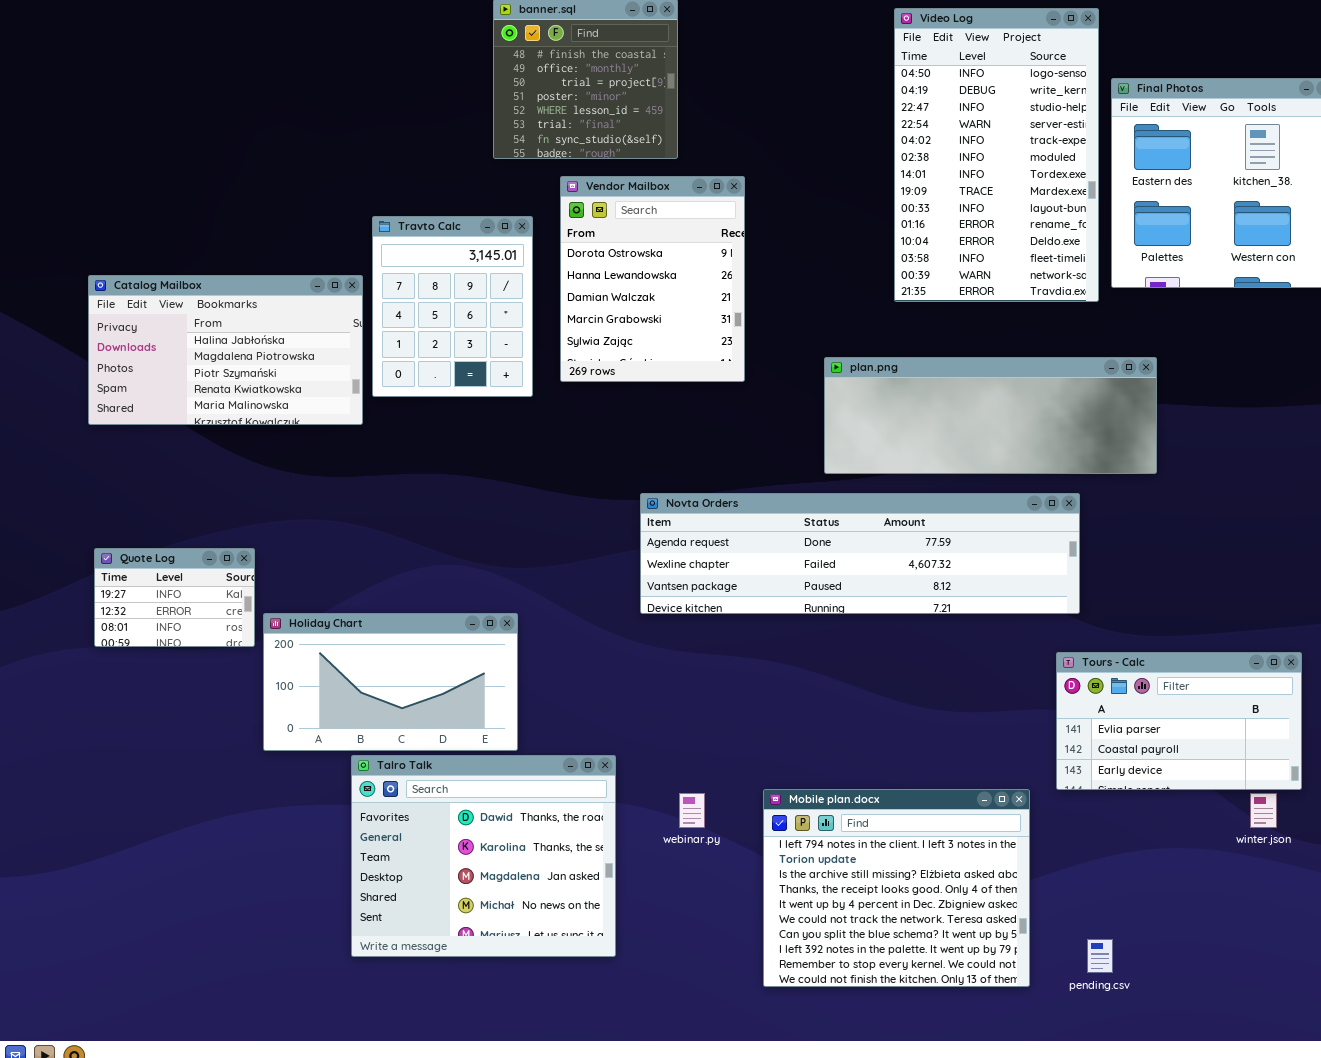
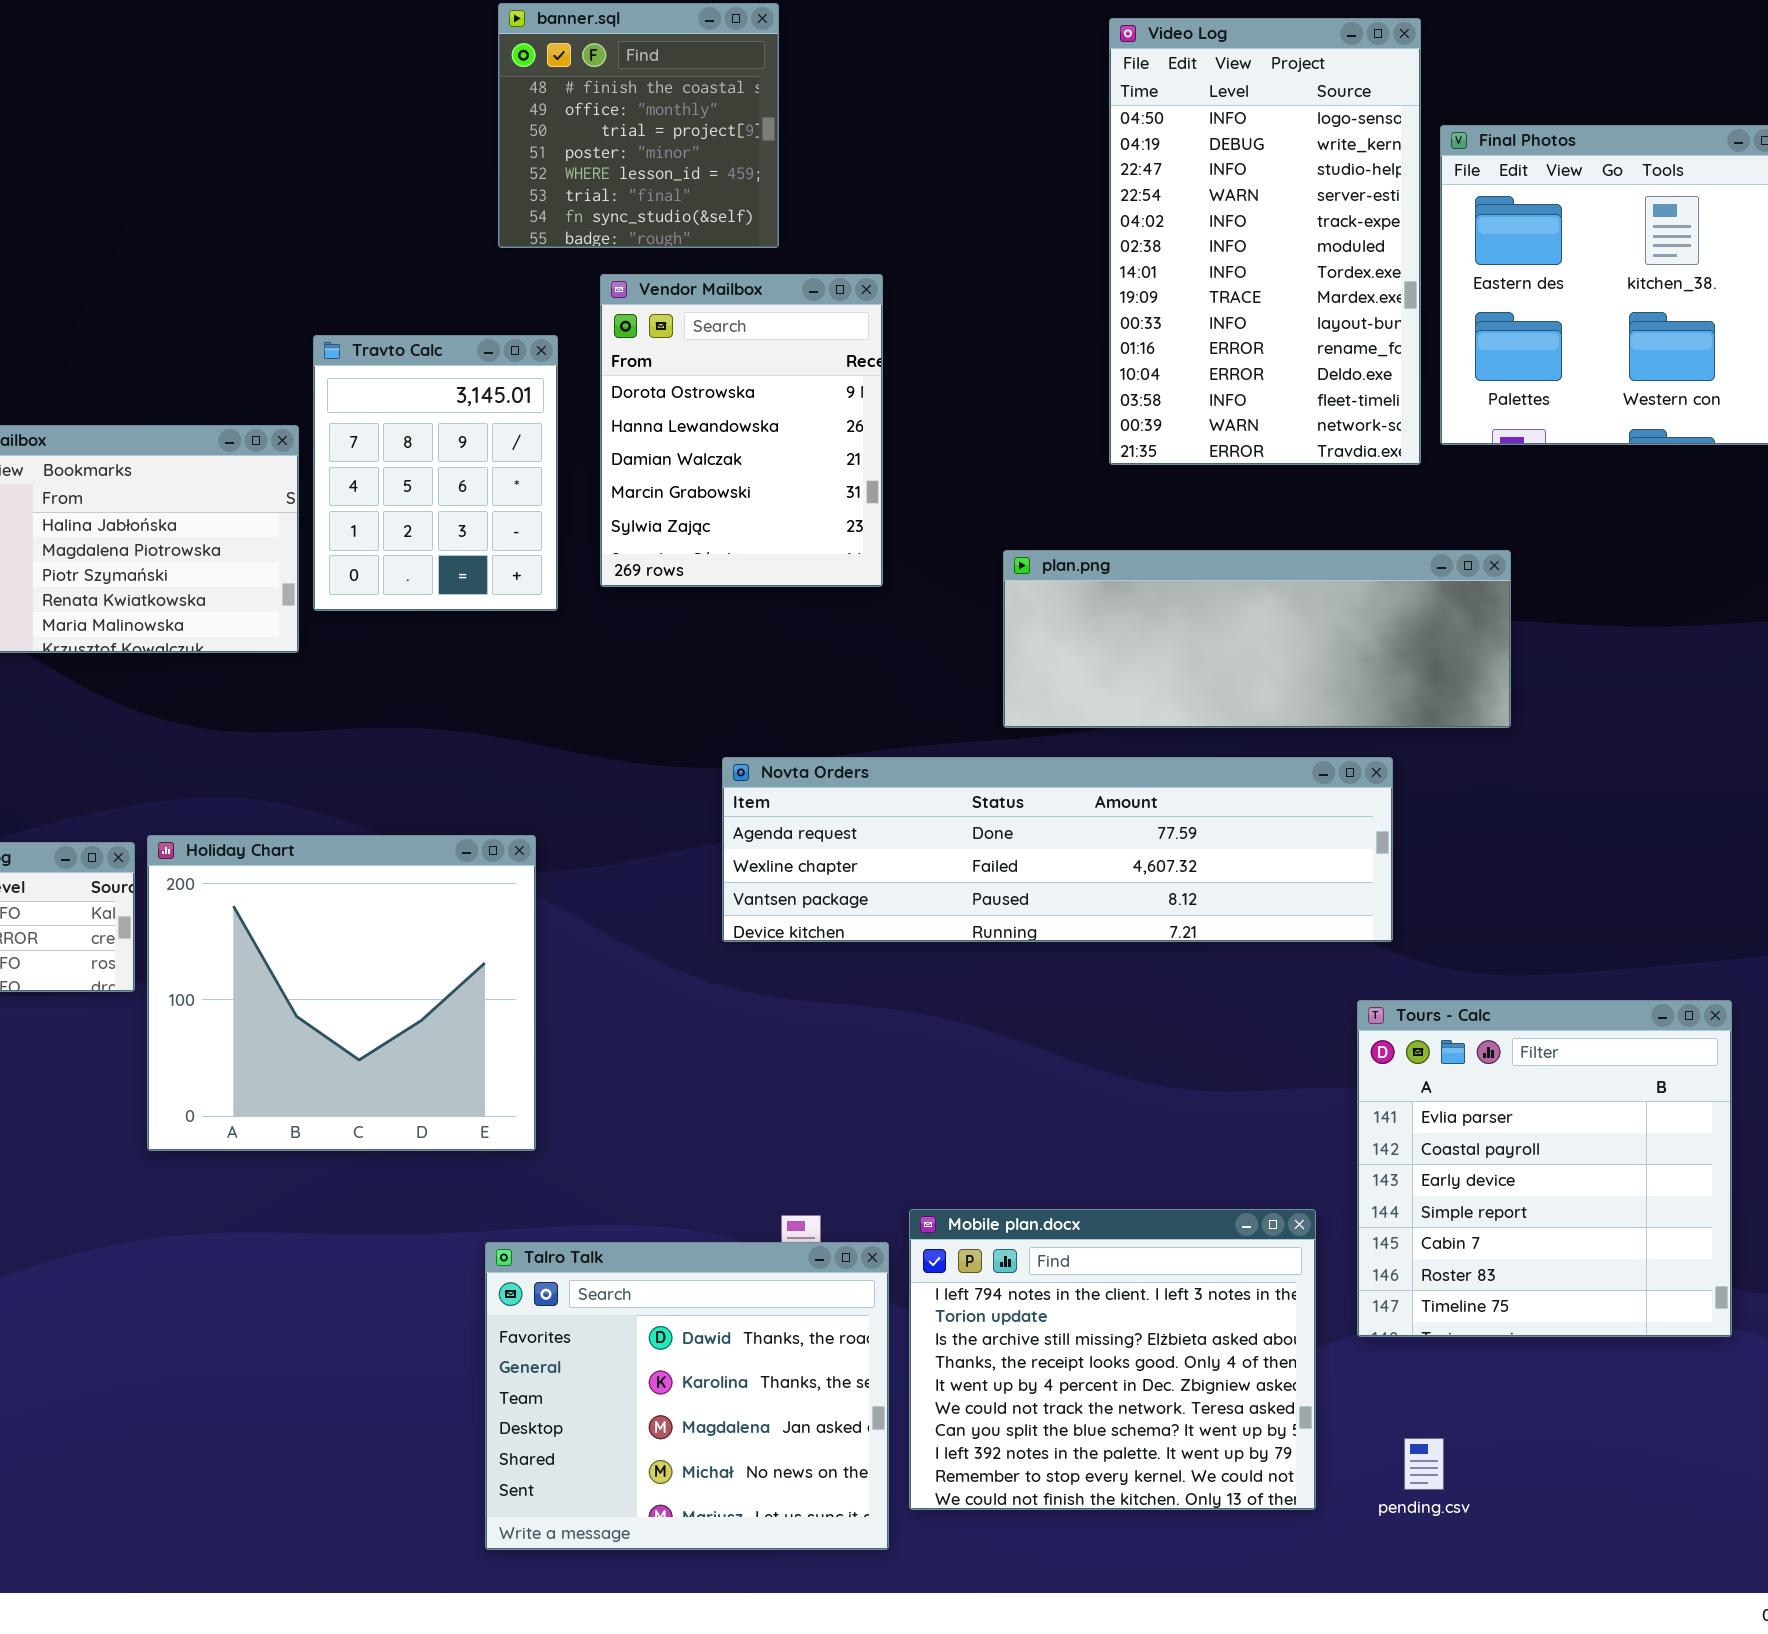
Holiday Chart: [263,613,518,751] -> [147,835,536,1151], resized
Tours - Calc: [1056,652,1302,790] -> [1357,1000,1732,1337], resized
Talro Talk: [351,755,616,957] -> [485,1242,889,1550], moved

